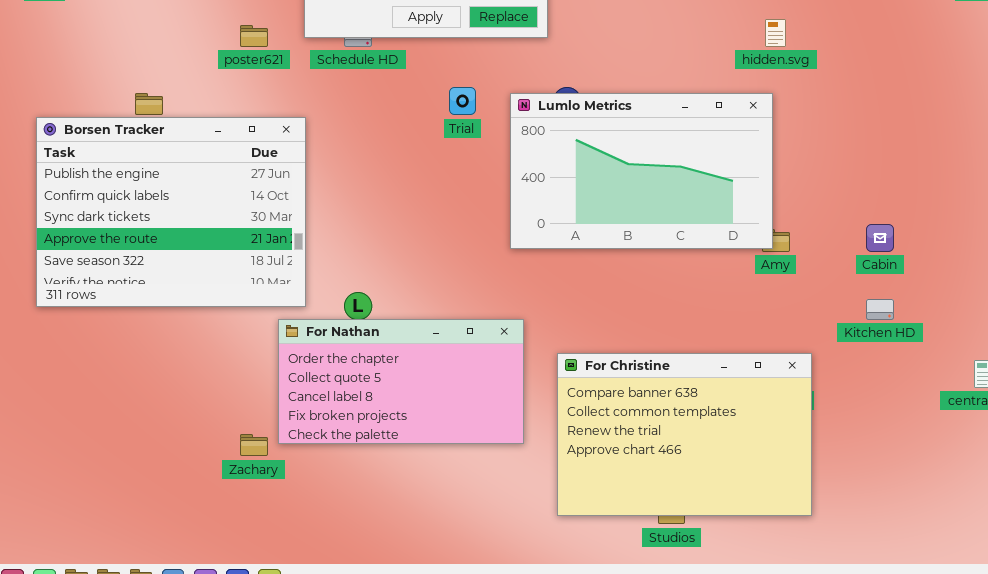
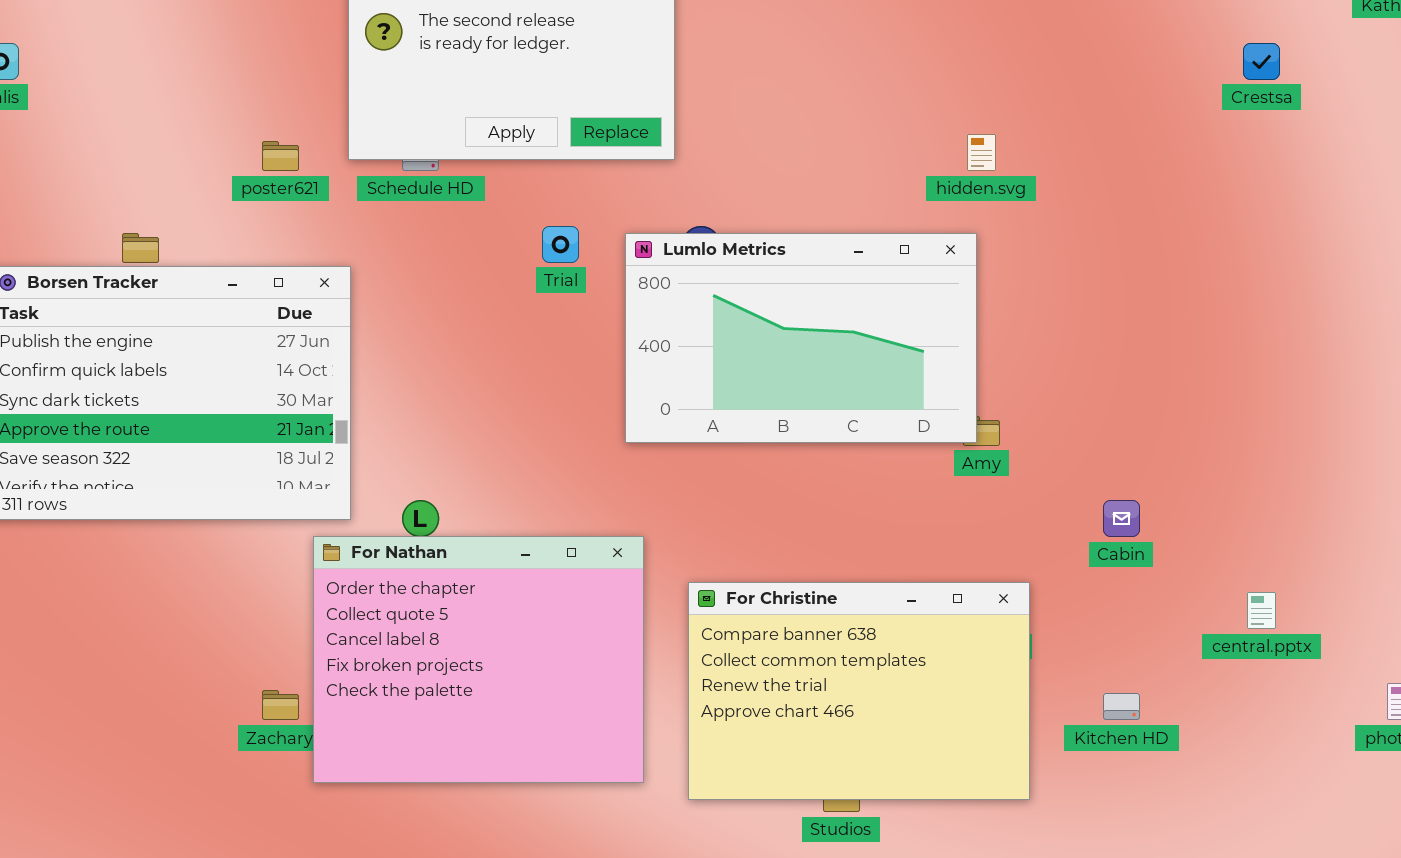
Cabin: [866,224,894,252] -> [1103,500,1140,537], moved
Kitchen HD: [866,299,894,320] -> [1103,693,1140,720], moved
For Nathan: [278,319,524,444] -> [313,536,644,783], resized

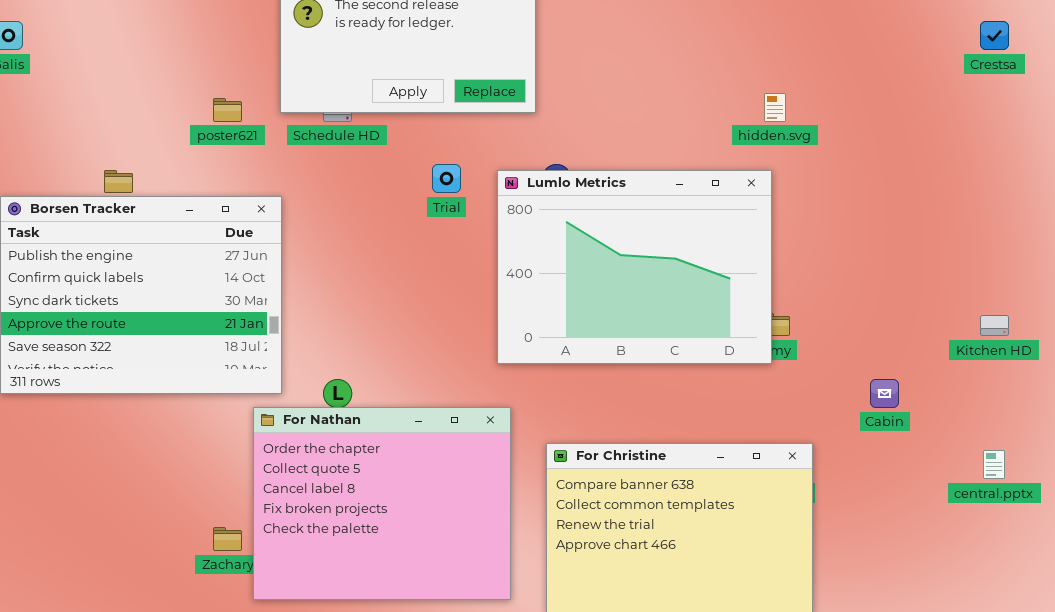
Lumlo Metrics: [625,233,977,443] -> [497,170,772,364], resized
Kitchen HD: [1103,693,1140,720] -> [980,315,1009,336], moved

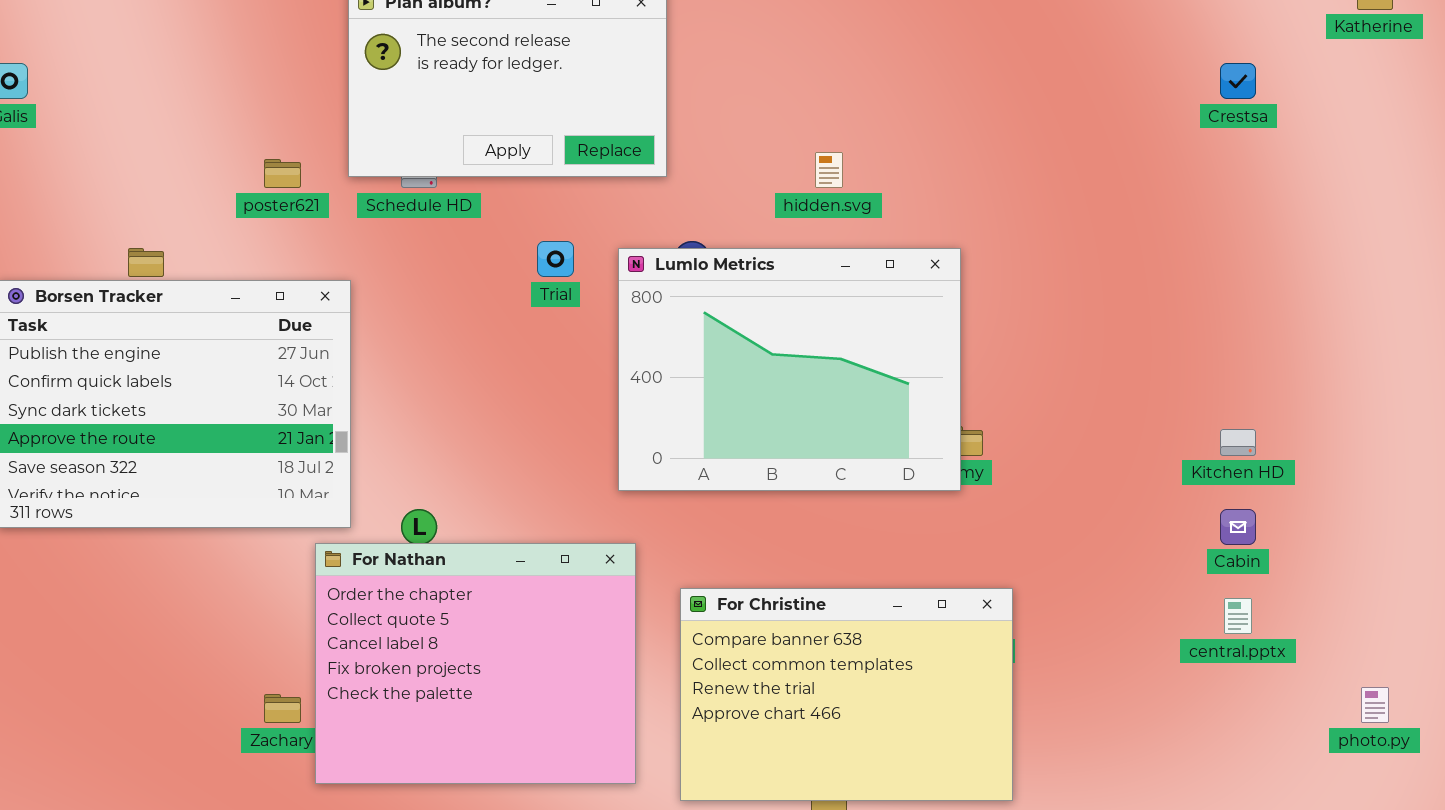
hidden.svg: [764,93,786,122] -> [815,152,843,188], moved
Cabin: [870,379,899,408] -> [1220,509,1256,545], moved

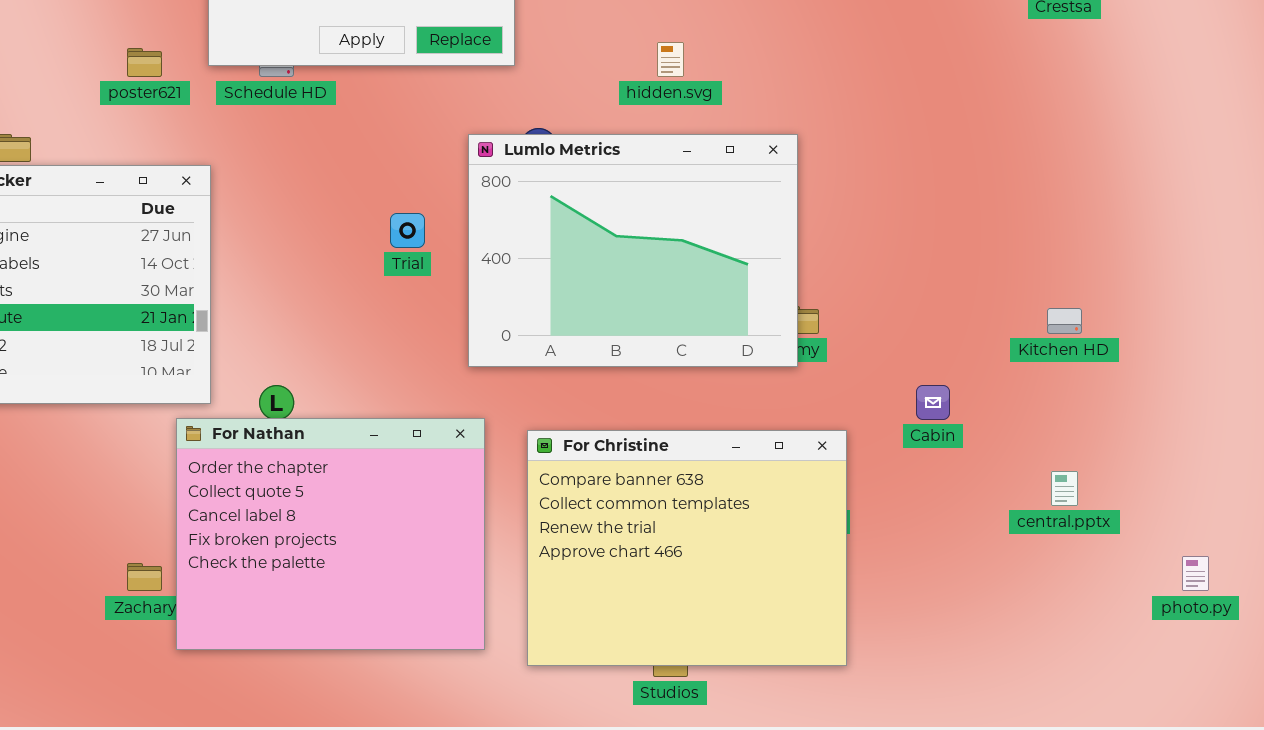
Trial: [537,241,574,277] -> [390,213,425,248], moved
Cabin: [1220,509,1256,545] -> [916,385,950,420], moved
For Christine: [680,588,1013,801] -> [527,430,847,666], resized

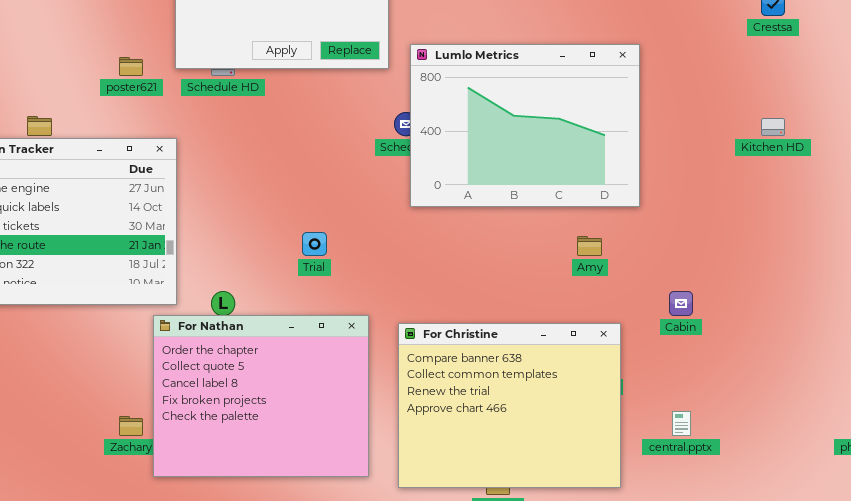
Lumlo Metrics: [468,134,798,367] -> [410,44,640,207], moved
Trial: [390,213,425,248] -> [302,232,327,256], moved
Kitchen HD: [1047,308,1082,334] -> [761,118,785,136], moved
central.pptx: [1051,471,1078,506] -> [672,411,691,436], moved

